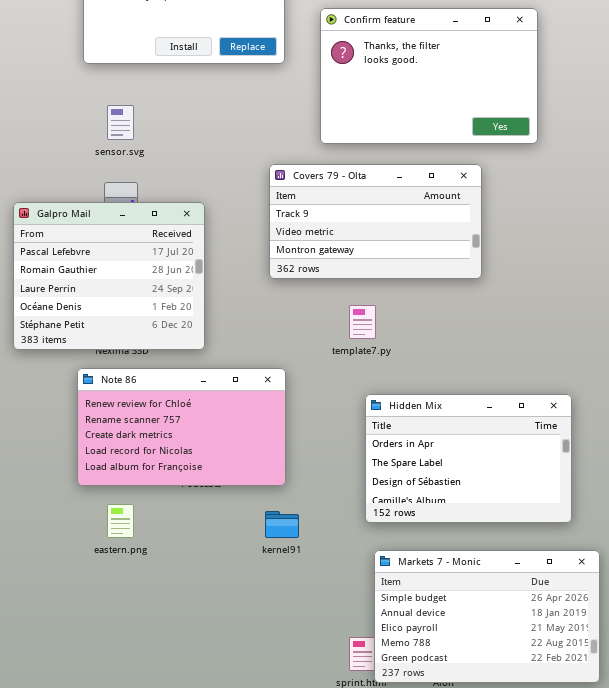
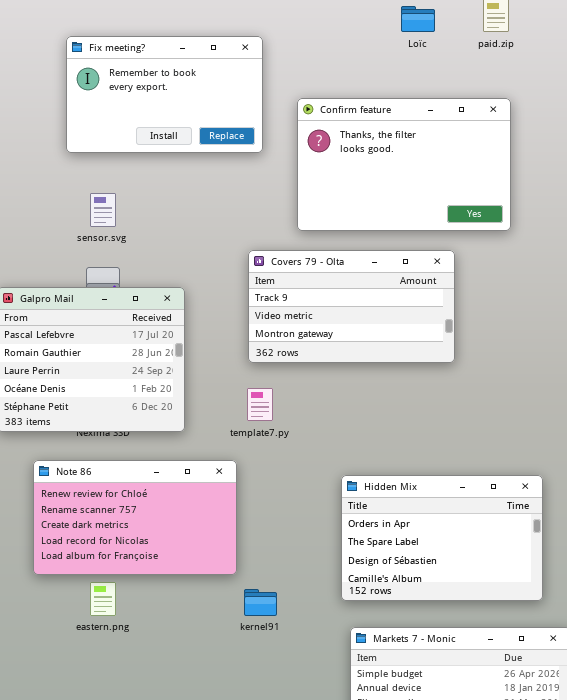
template7.py: [349,305,376,339] -> [247,388,273,421], moved
Note 86: [77,368,286,486] -> [33,460,237,575], moved

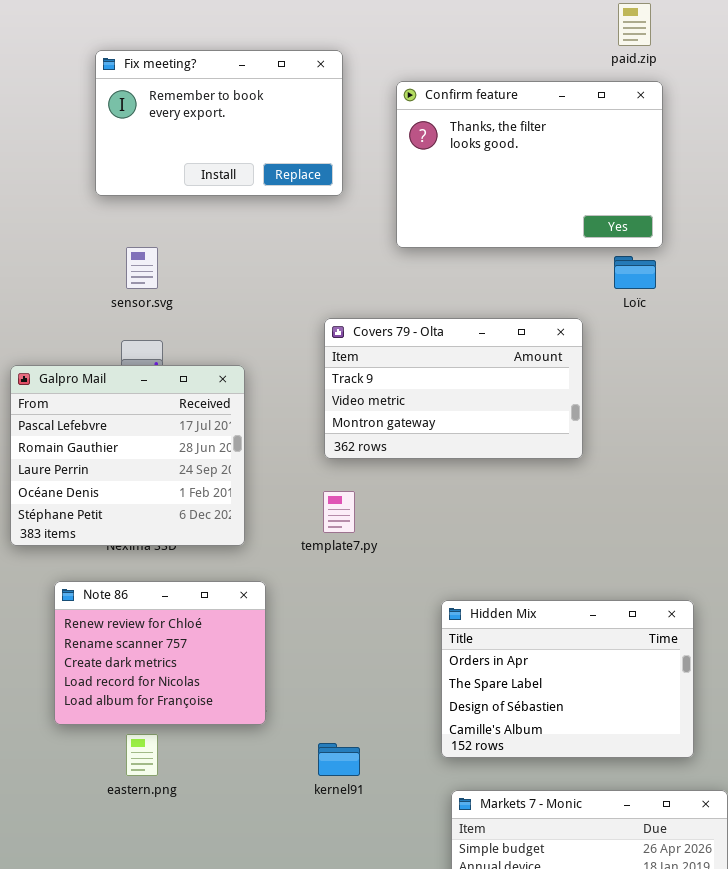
Loïc: [401,6,435,32] -> [614,256,656,289], moved
Confirm feature: [297,98,511,231] -> [396,81,663,248], moved
Note 86: [33,460,237,575] -> [54,581,266,725], resized

